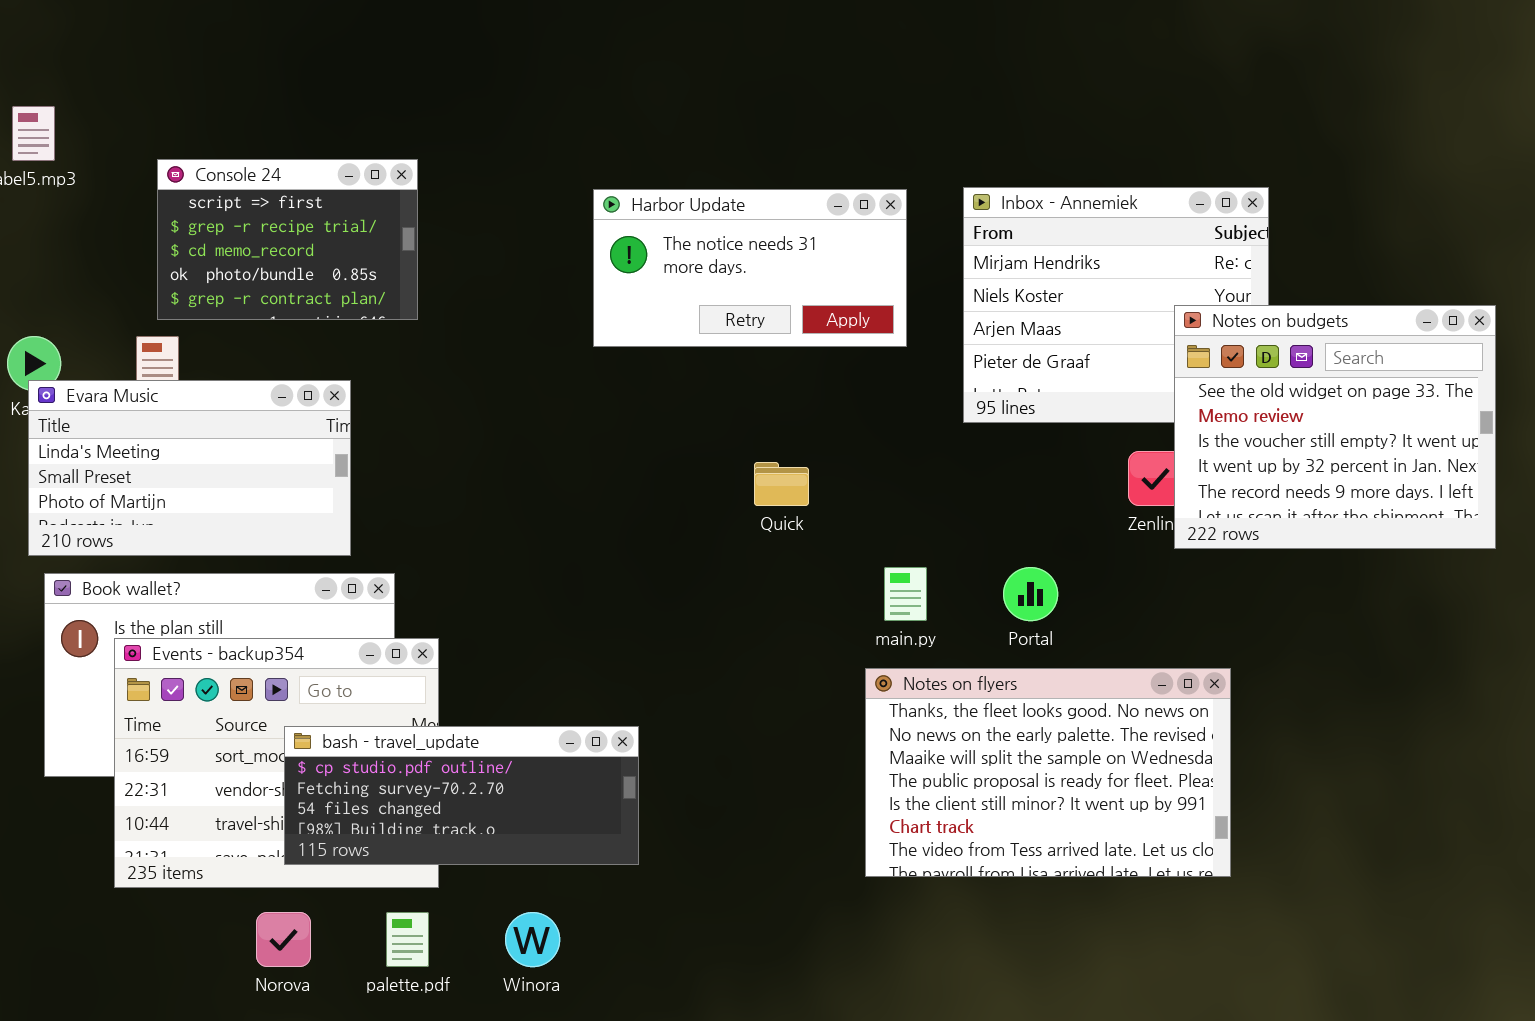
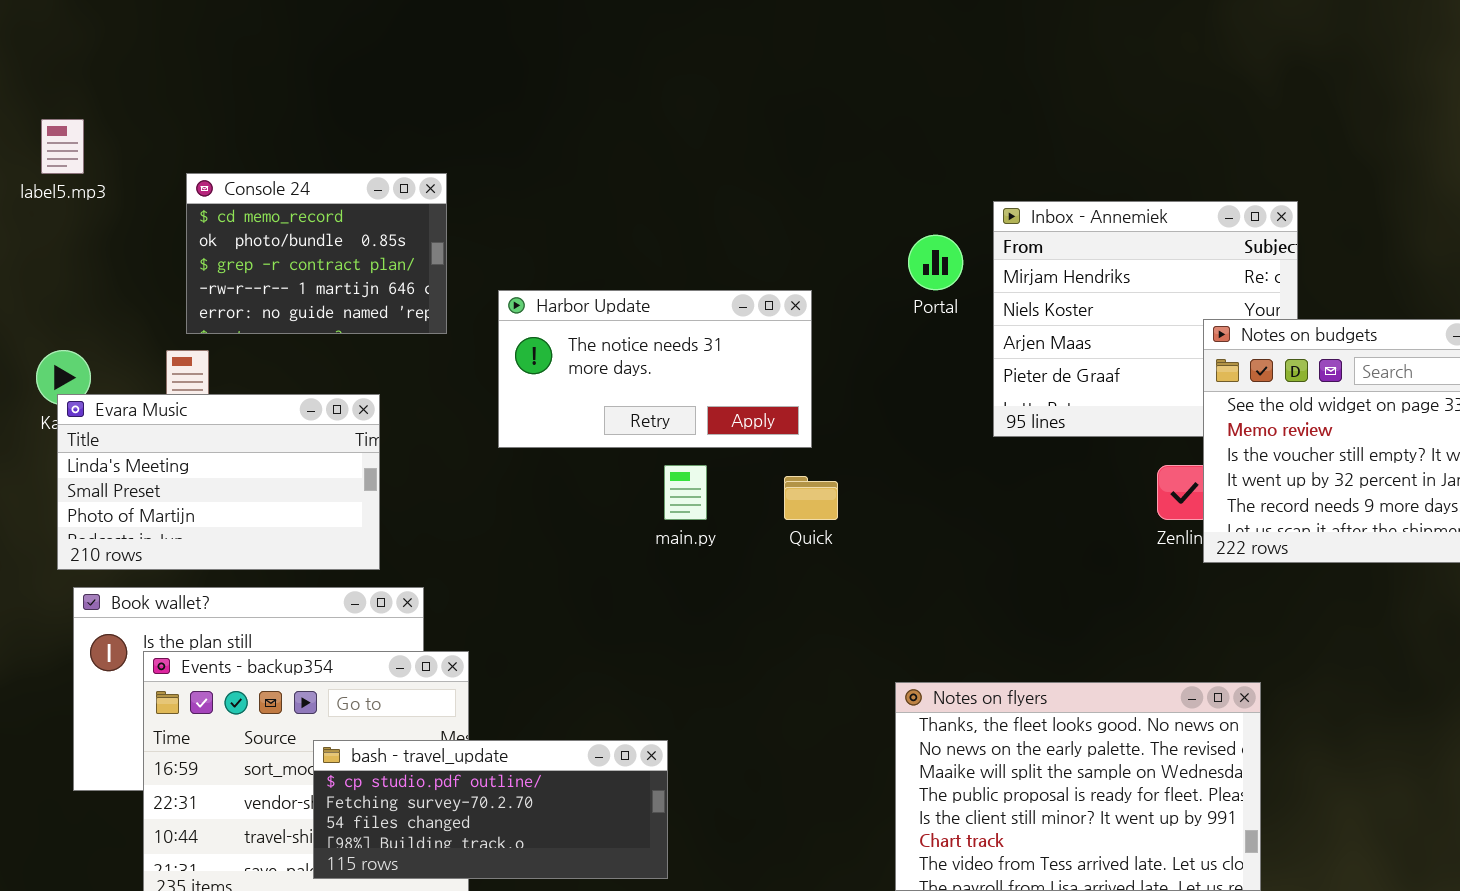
Console 24: [157,159,418,320] -> [186,173,447,334], scrolled down 2 rows
Harbor Update: [593,189,907,347] -> [498,290,812,448], moved
main.py: [884,567,927,621] -> [664,465,707,520], moved
Portal: [1003,567,1058,621] -> [908,235,963,290], moved

